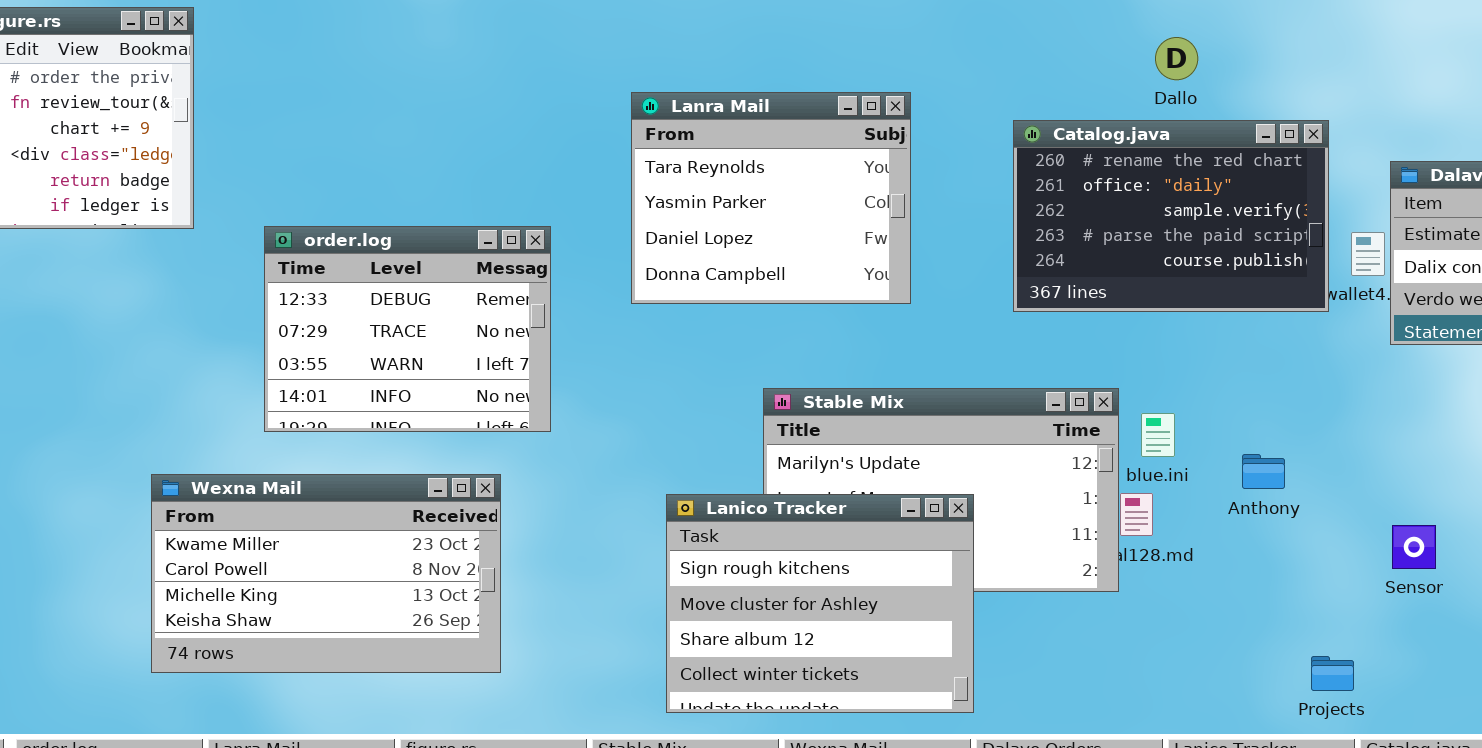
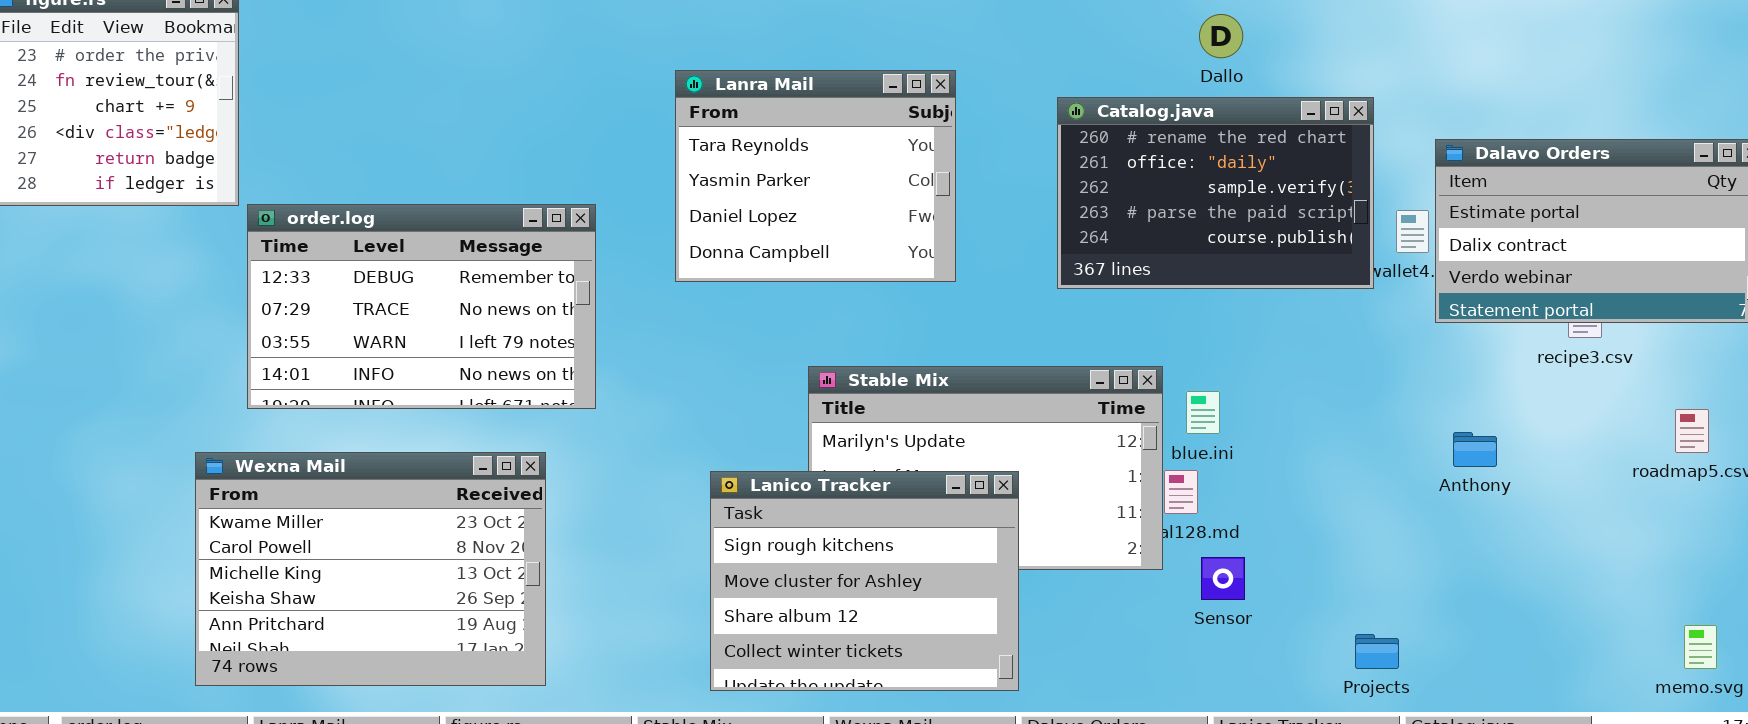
order.log: [264,226,551,432] -> [247,204,596,409], resized
Anthony: [1242,454,1285,489] -> [1453,432,1497,467], moved
Wexna Mail: [151,474,501,673] -> [195,452,546,686], resized
Sensor: [1392,525,1436,569] -> [1201,557,1245,600], moved

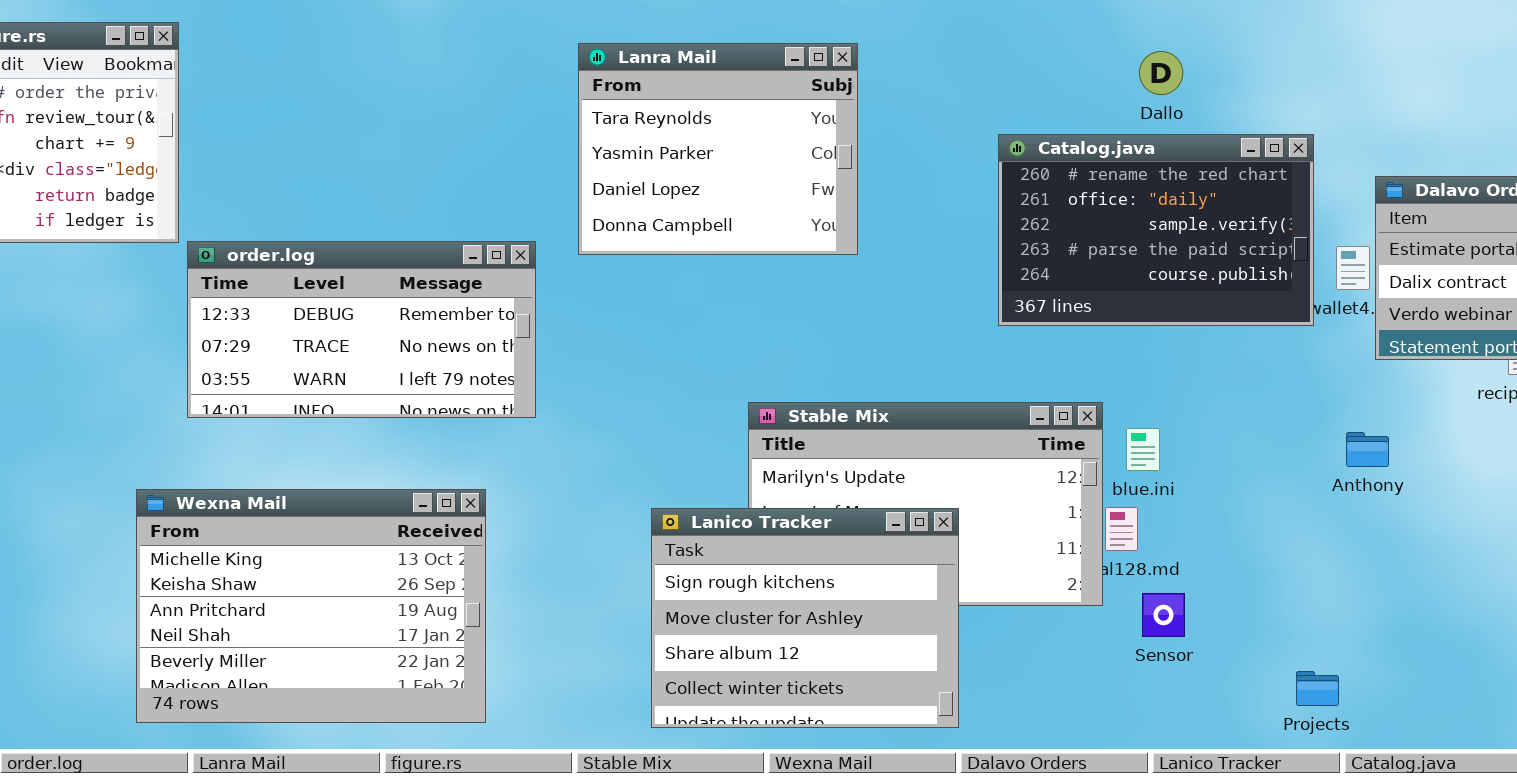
Lanra Mail: [675,70,956,282] -> [578,43,858,255], moved
order.log: [247,204,596,409] -> [187,241,536,418], resized
Anthony: [1453,432,1497,467] -> [1346,432,1389,467], moved
Wexna Mail: [195,452,546,686] -> [136,489,486,723], scrolled down 2 rows

